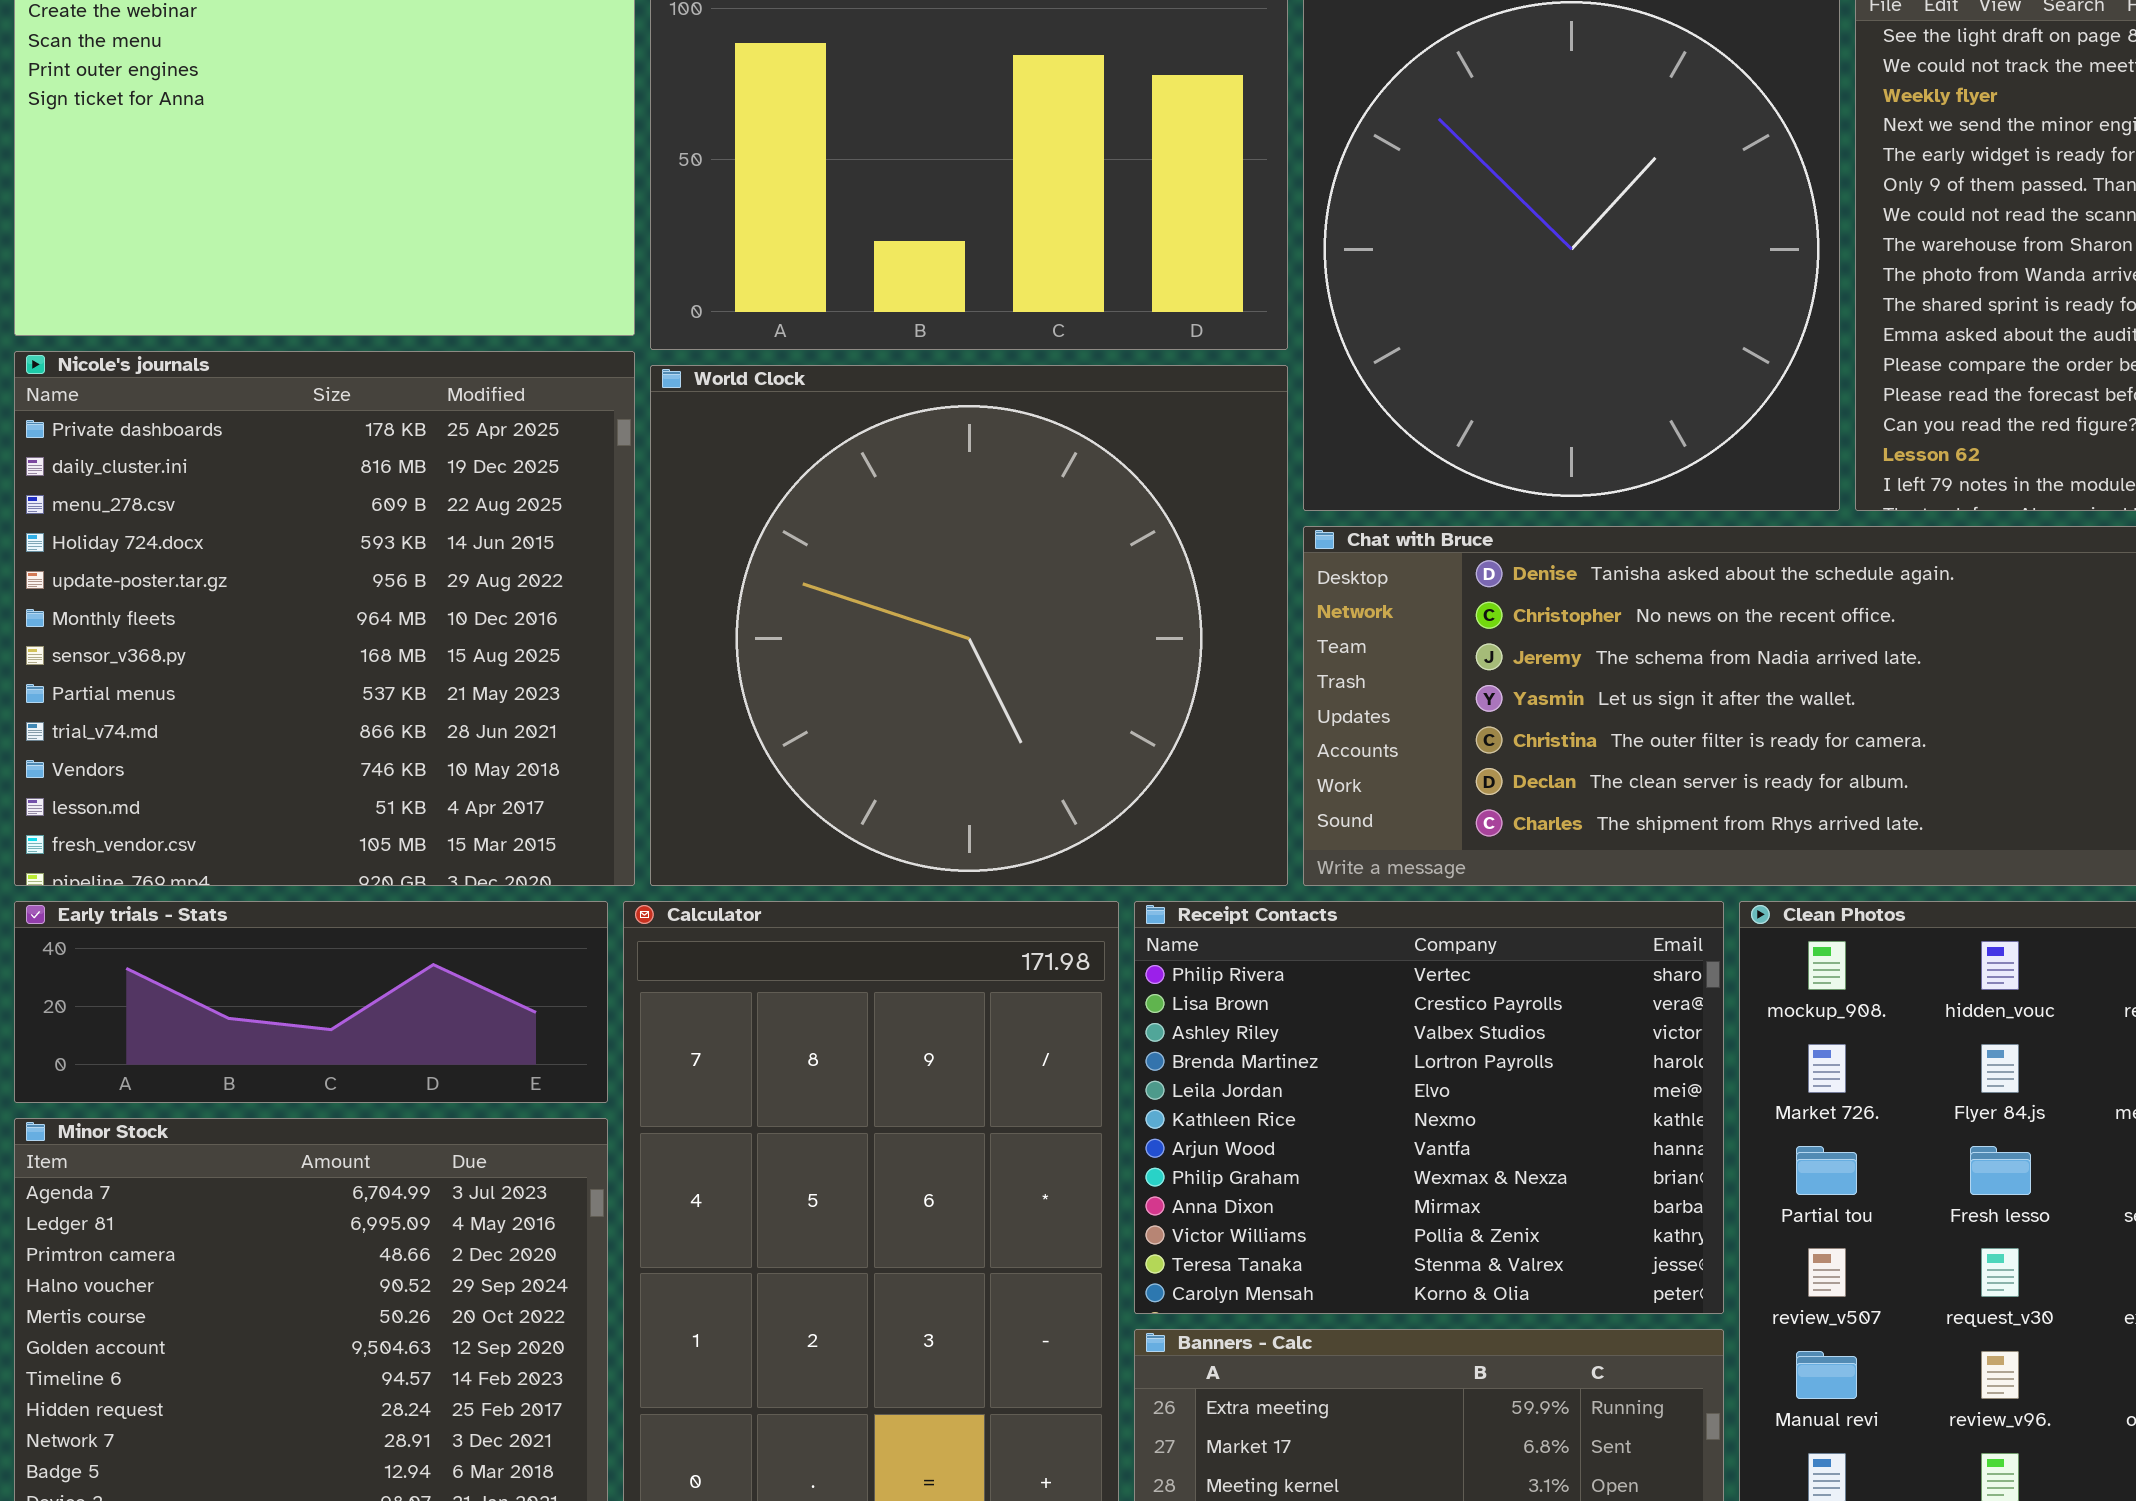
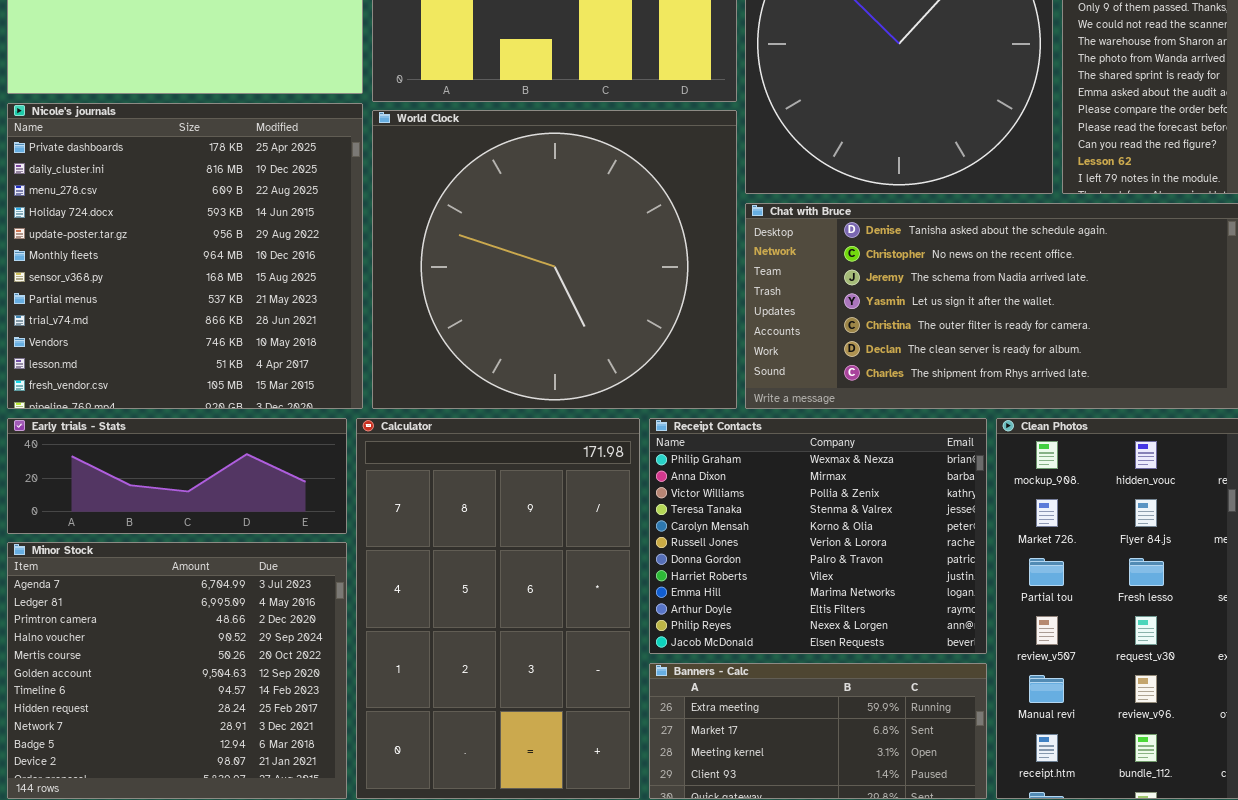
Receipt Contacts: [1134,901,1724,1314] -> [649,418,987,654], scrolled down 7 rows

